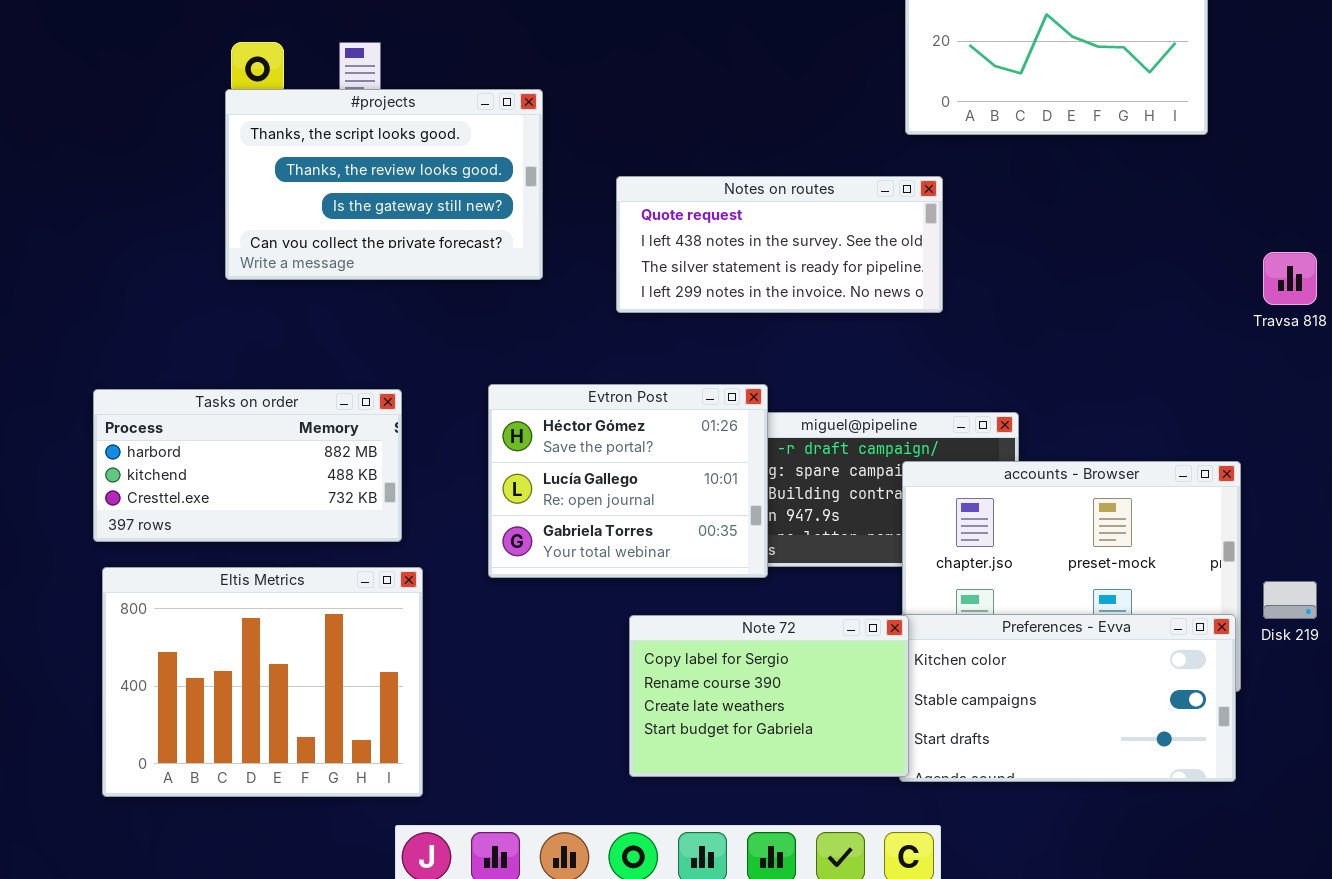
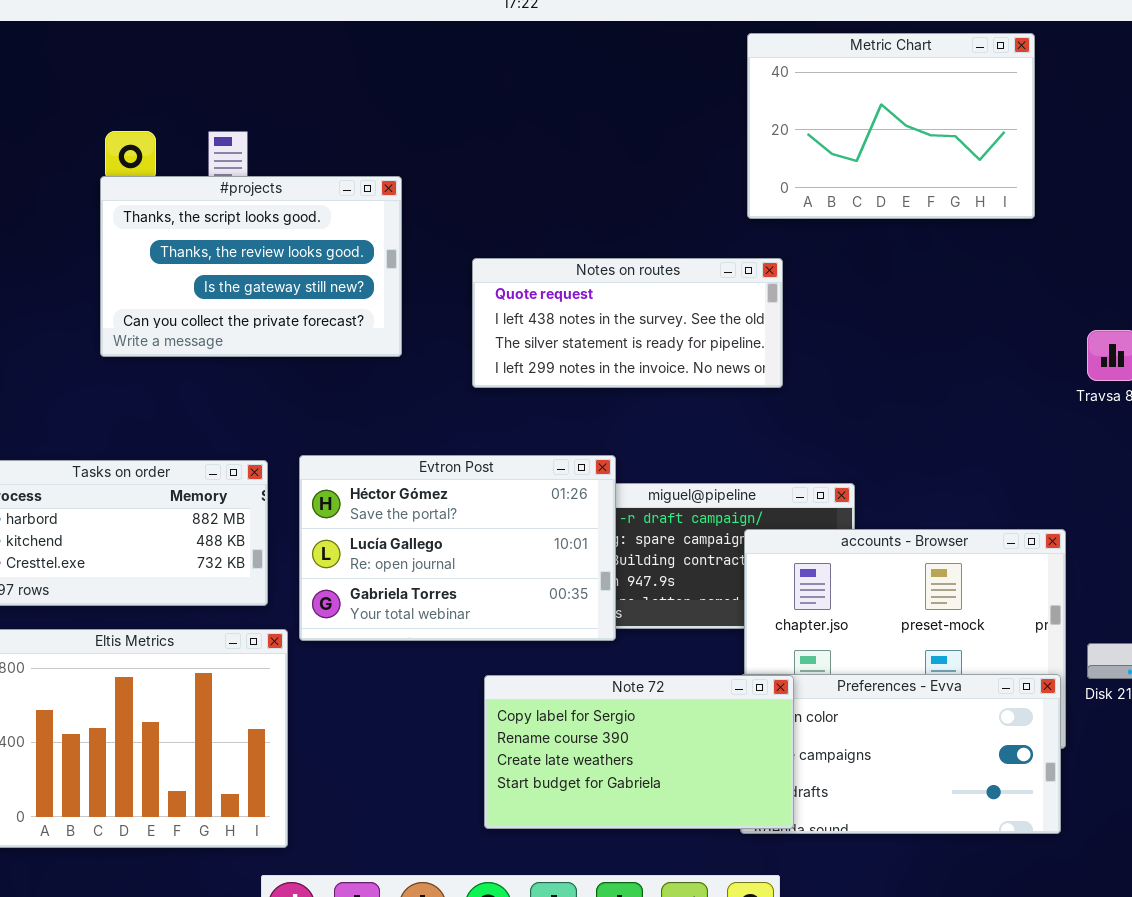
Evtron Post: [488,384,768,578] -> [299,455,616,641], resized
Note 72: [629,615,909,777] -> [484,675,794,829], resized

